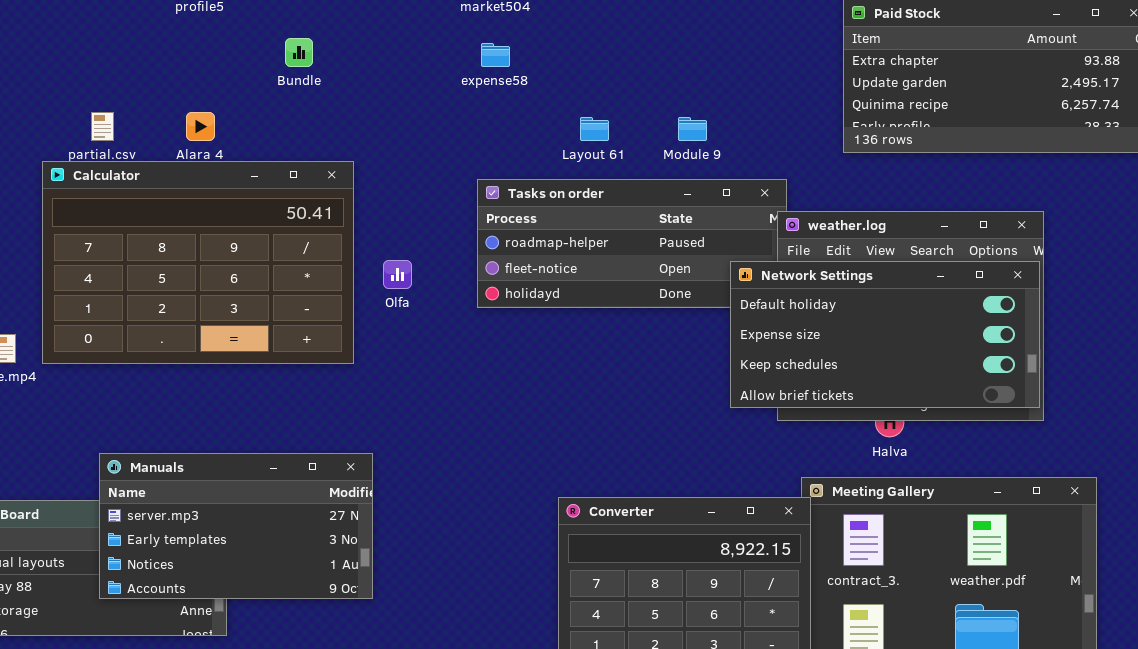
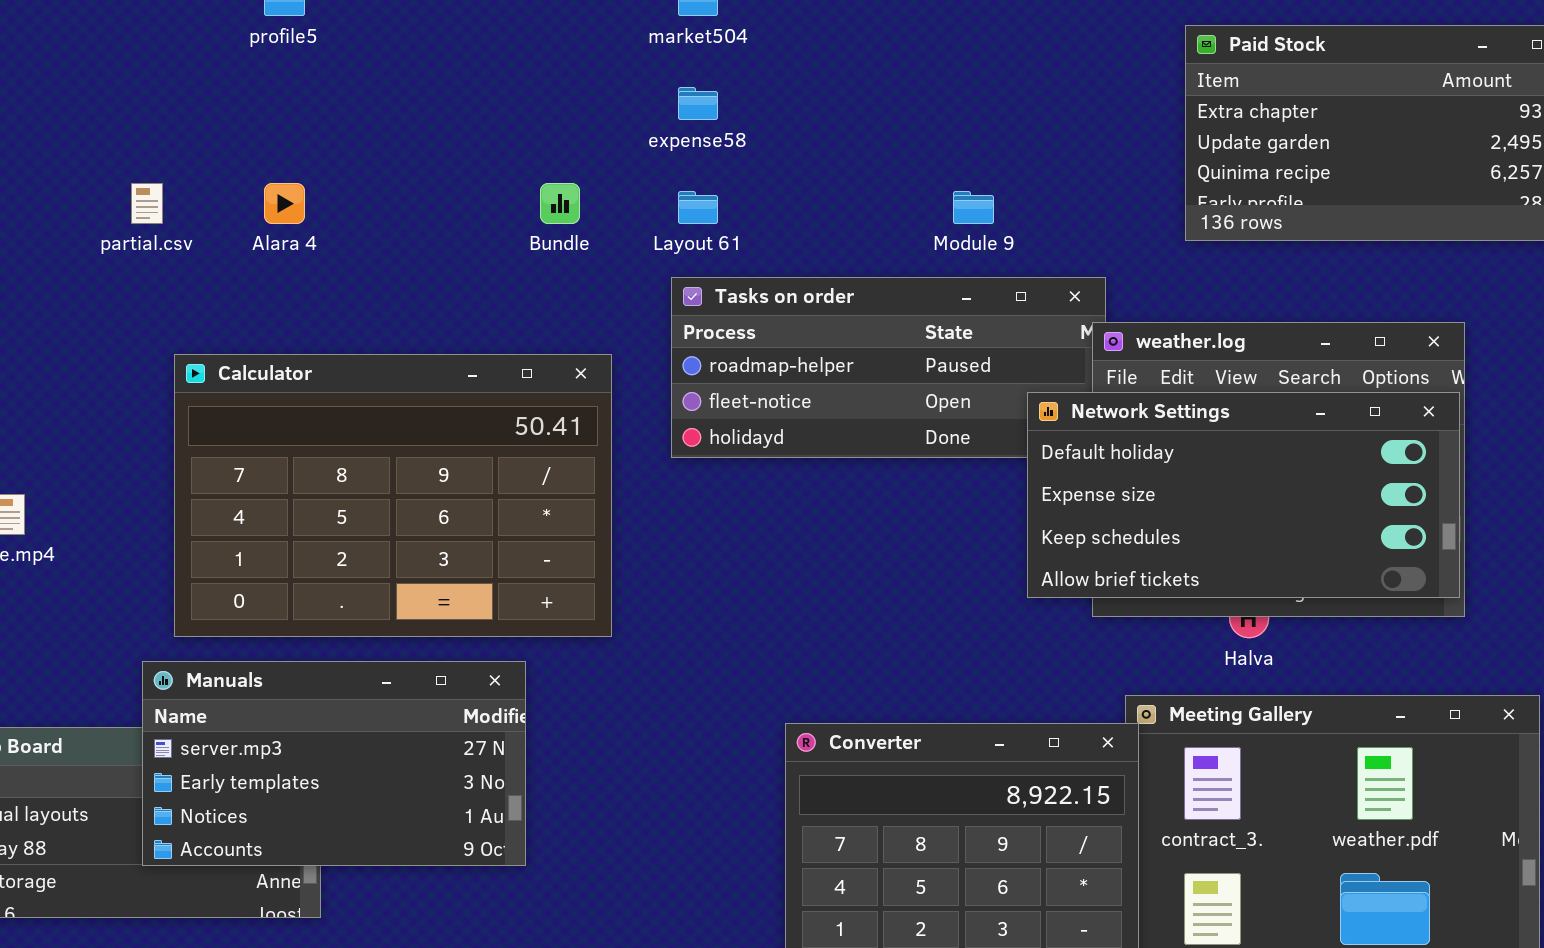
Bundle: [285,38,313,67] -> [540,183,580,224], moved
Layout 61: [580,117,609,141] -> [678,191,718,224], moved
Calculator: [42,161,354,364] -> [174,354,612,637], moved

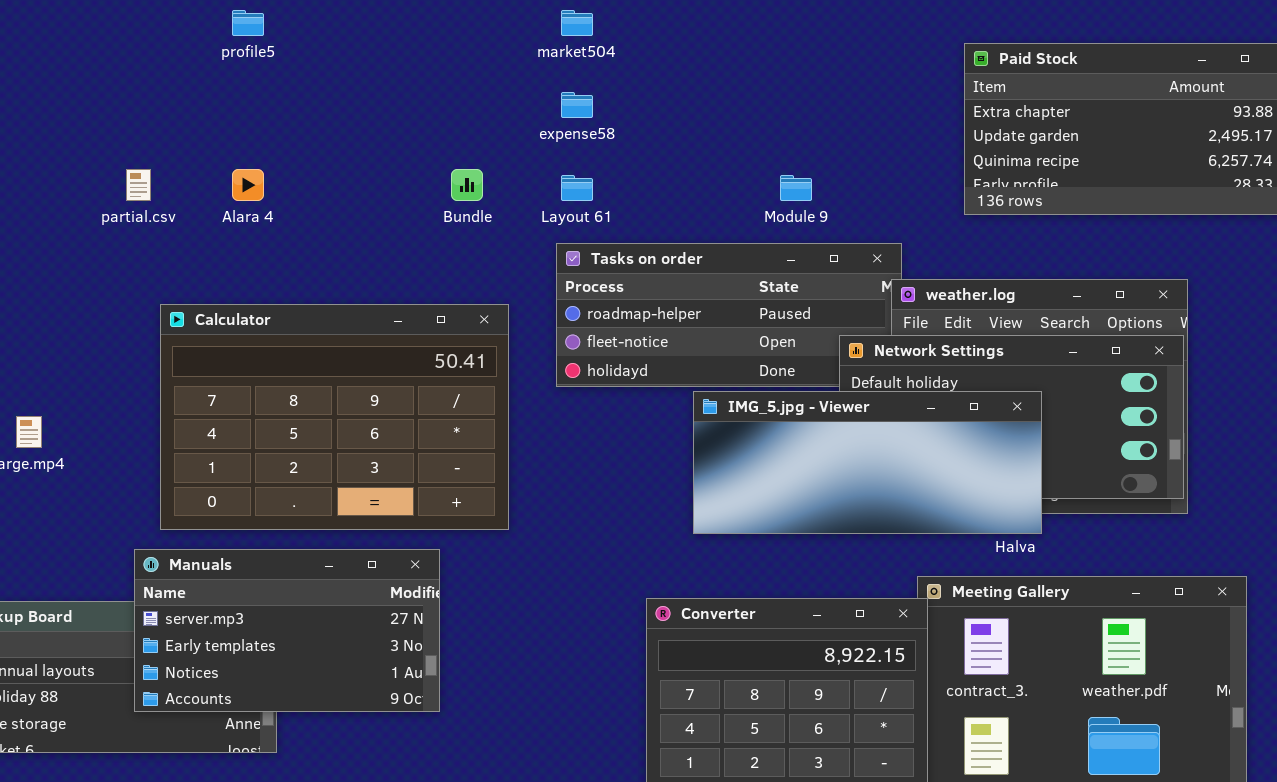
IMG_5.jpg - Viewer: none -> [693,391,1042,534], opened

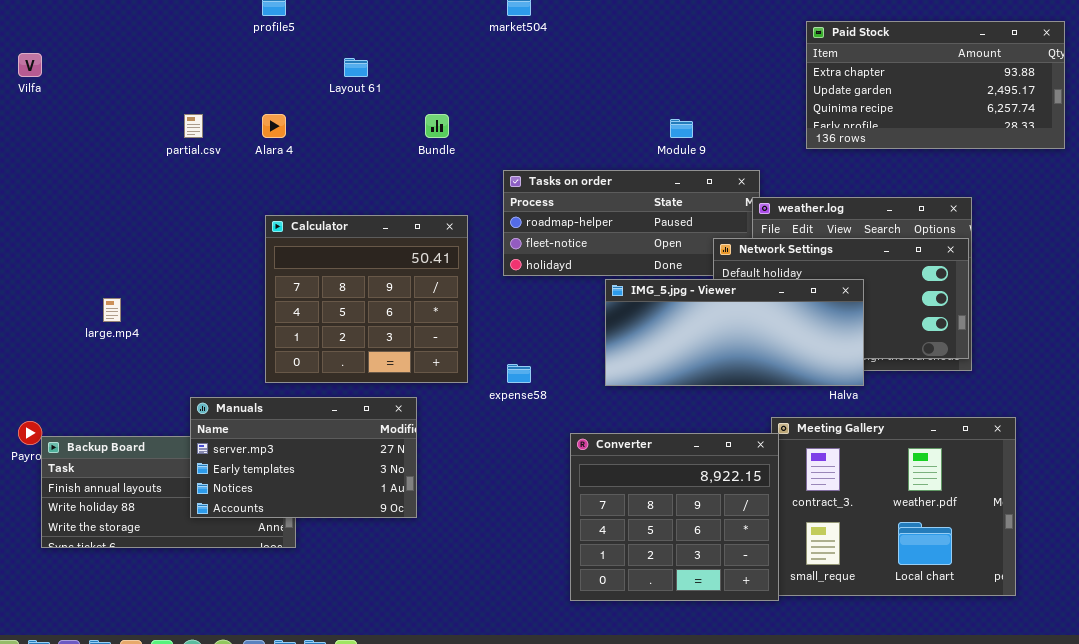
expense58: [561,92,593,118] -> [507,364,531,383], moved
Layout 61: [561,175,593,201] -> [344,58,368,77], moved
Calculator: [160,304,509,530] -> [265,215,468,383], resized

